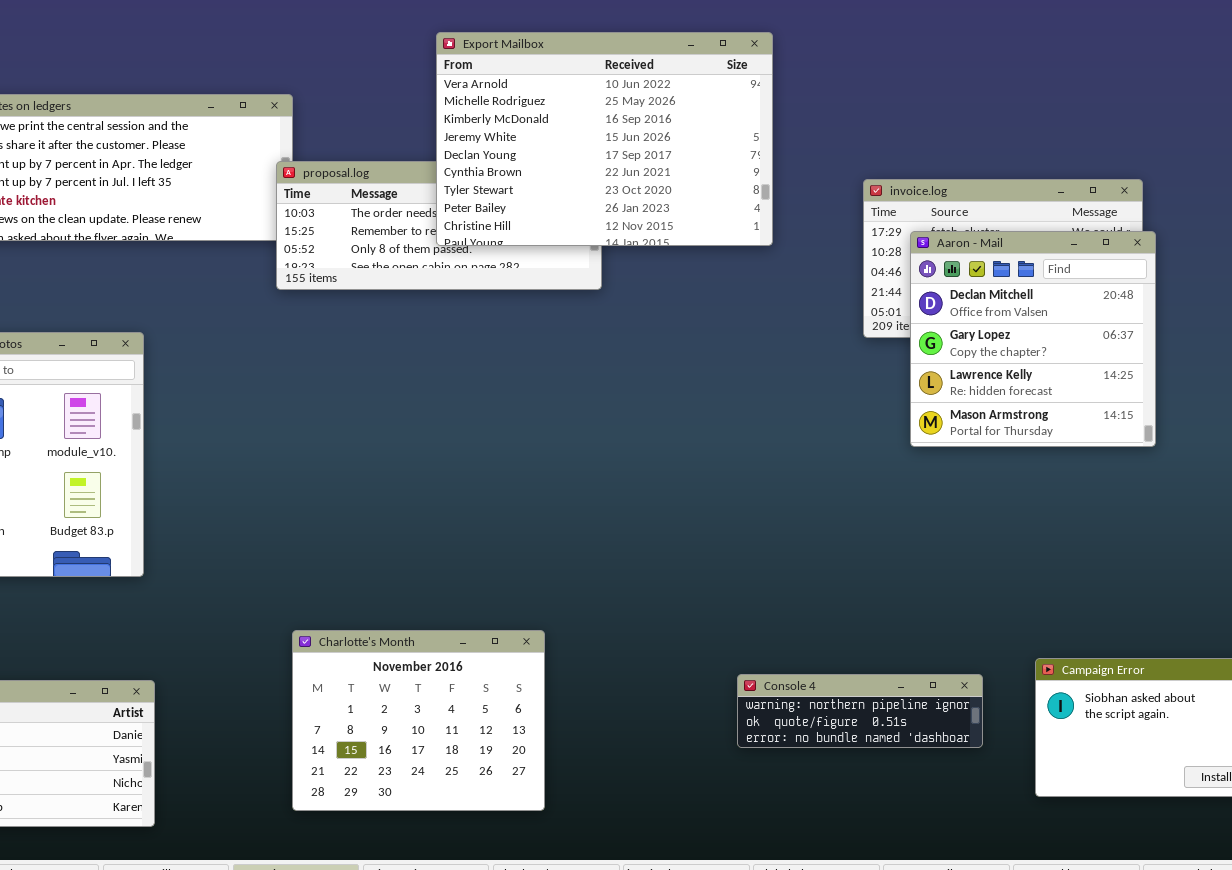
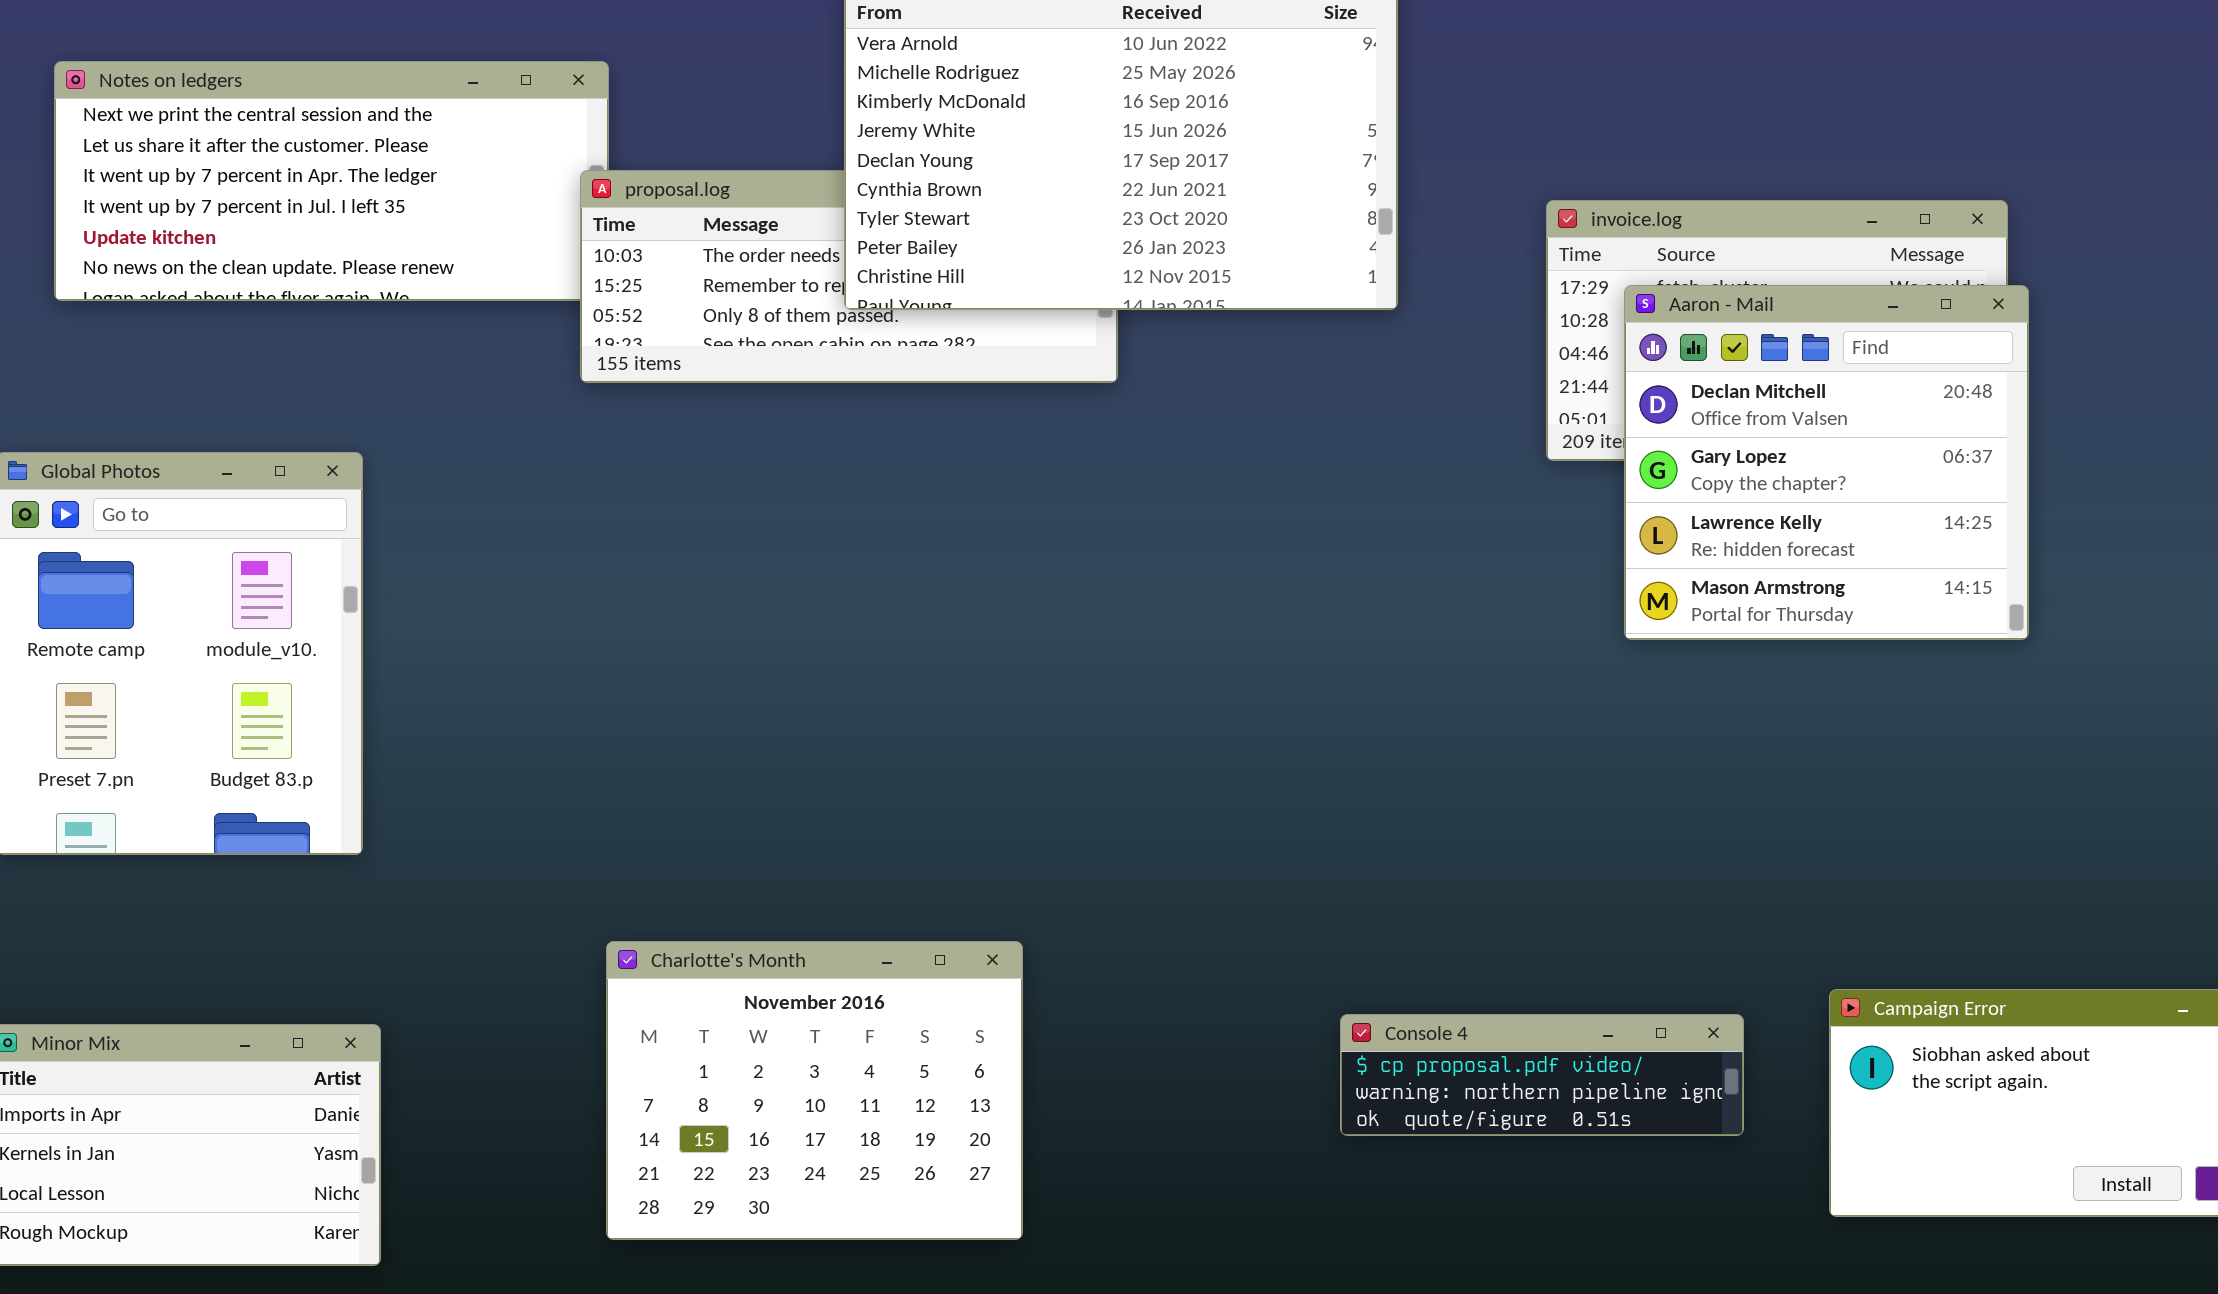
Console 4: [737,674,983,748] -> [1340,1014,1744,1136], scrolled up 1 row

